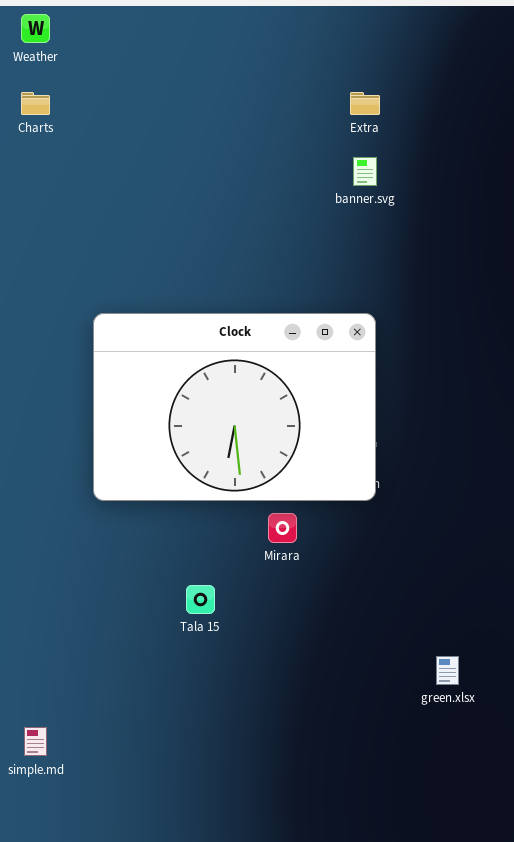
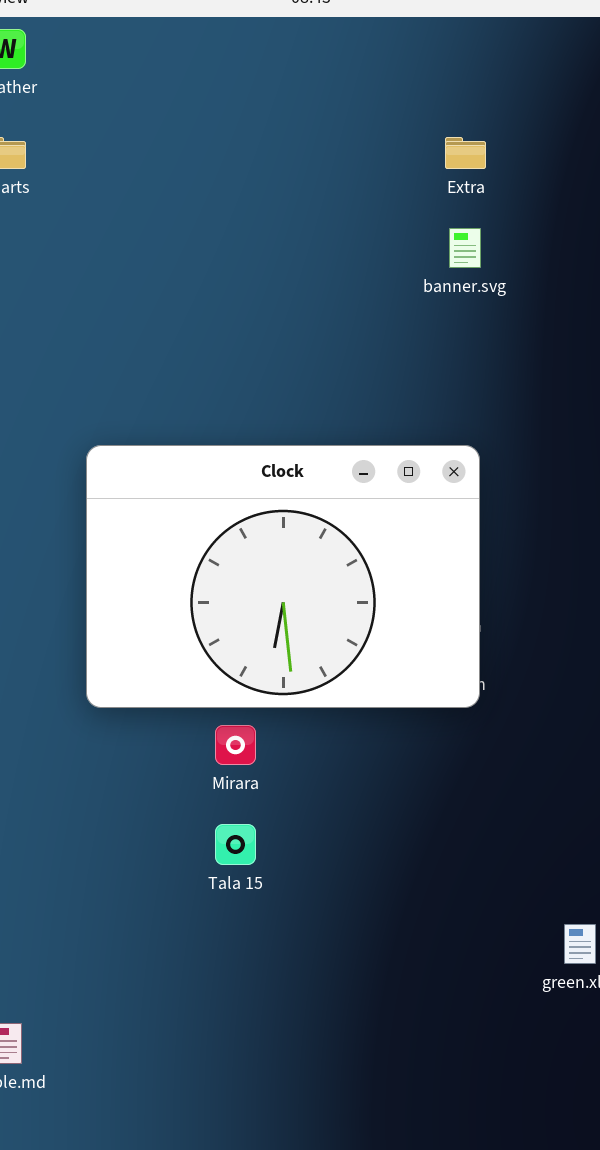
Mirara: [268,513,297,543] -> [215,725,256,765], moved

